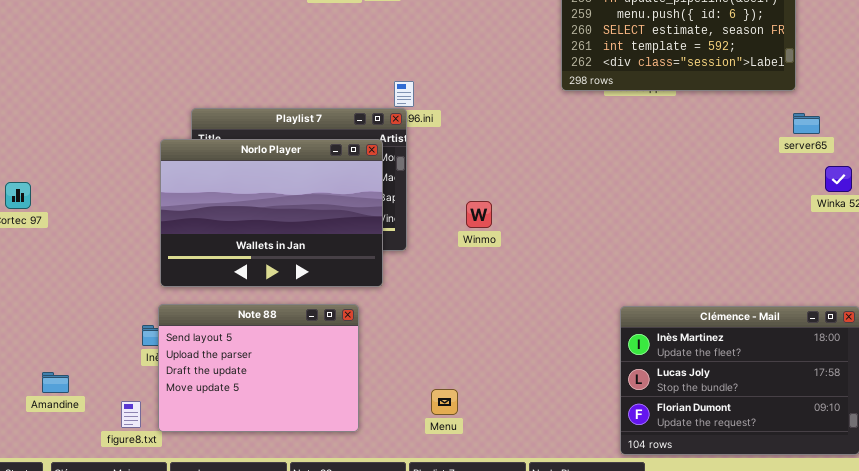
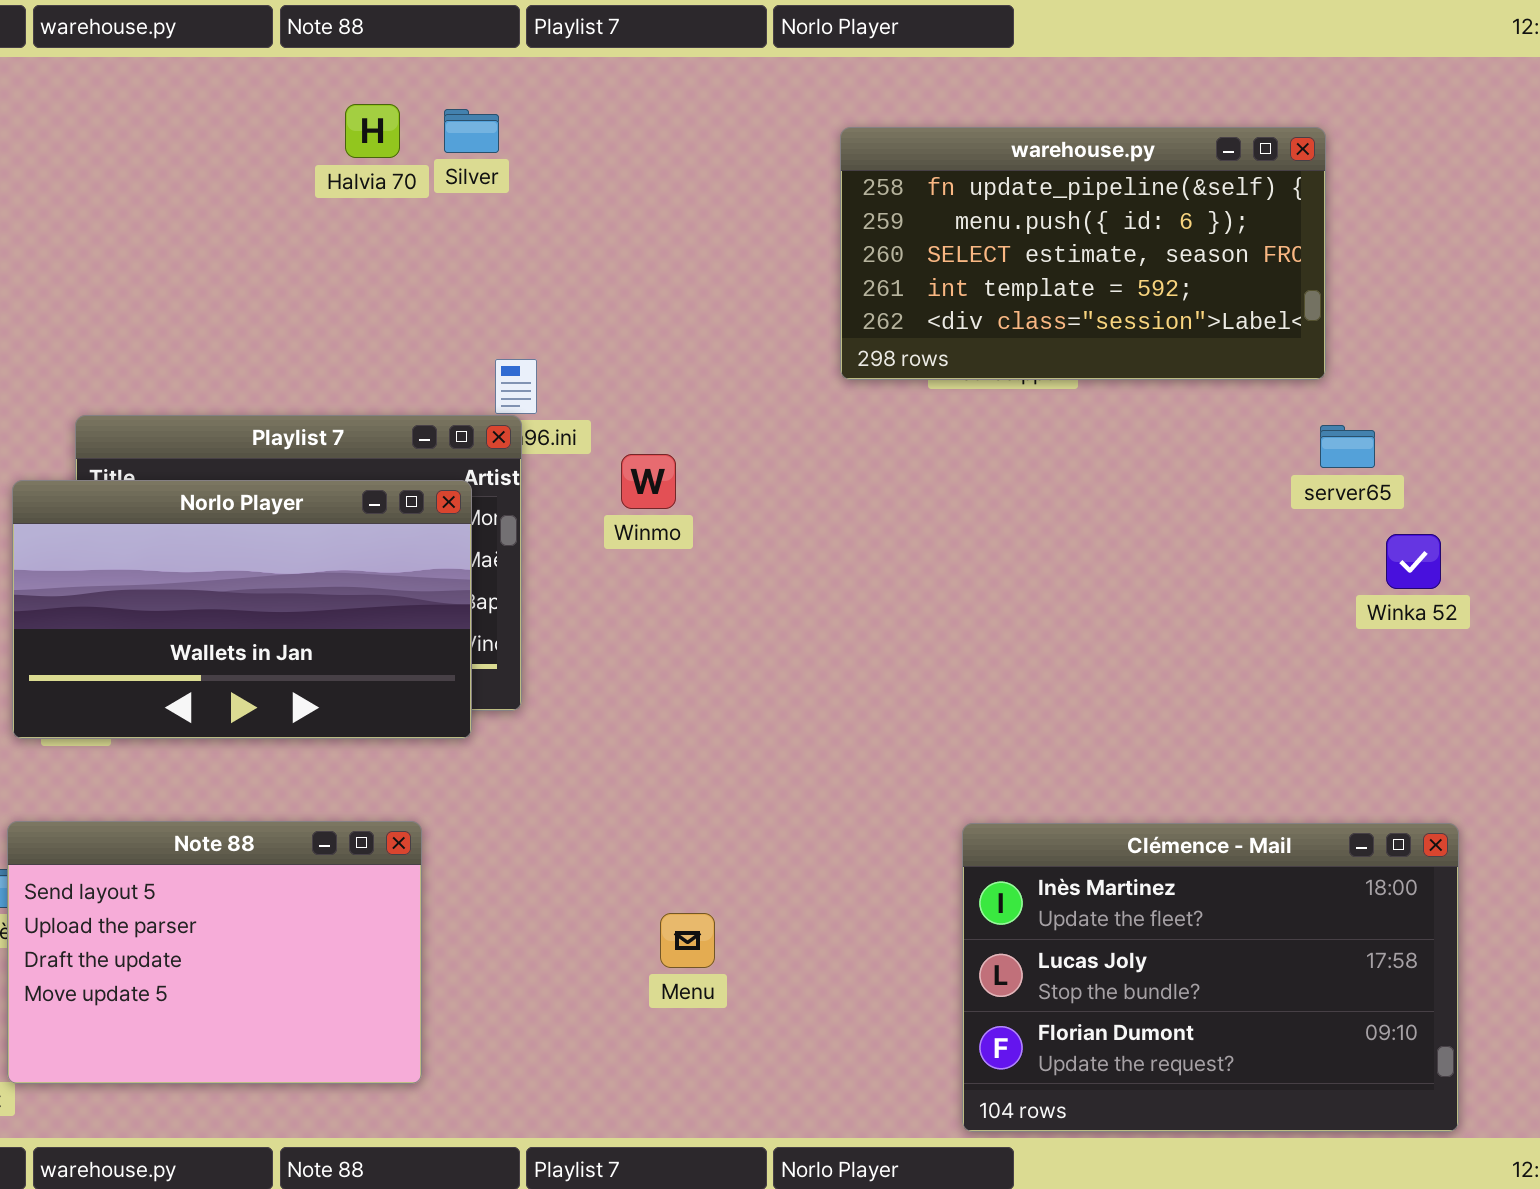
Norlo Player: [160,139,383,287] -> [12,480,472,739], resized
Winmo: [466,201,492,228] -> [621,454,676,509], moved
Menu: [431,389,458,415] -> [660,913,715,968], moved

